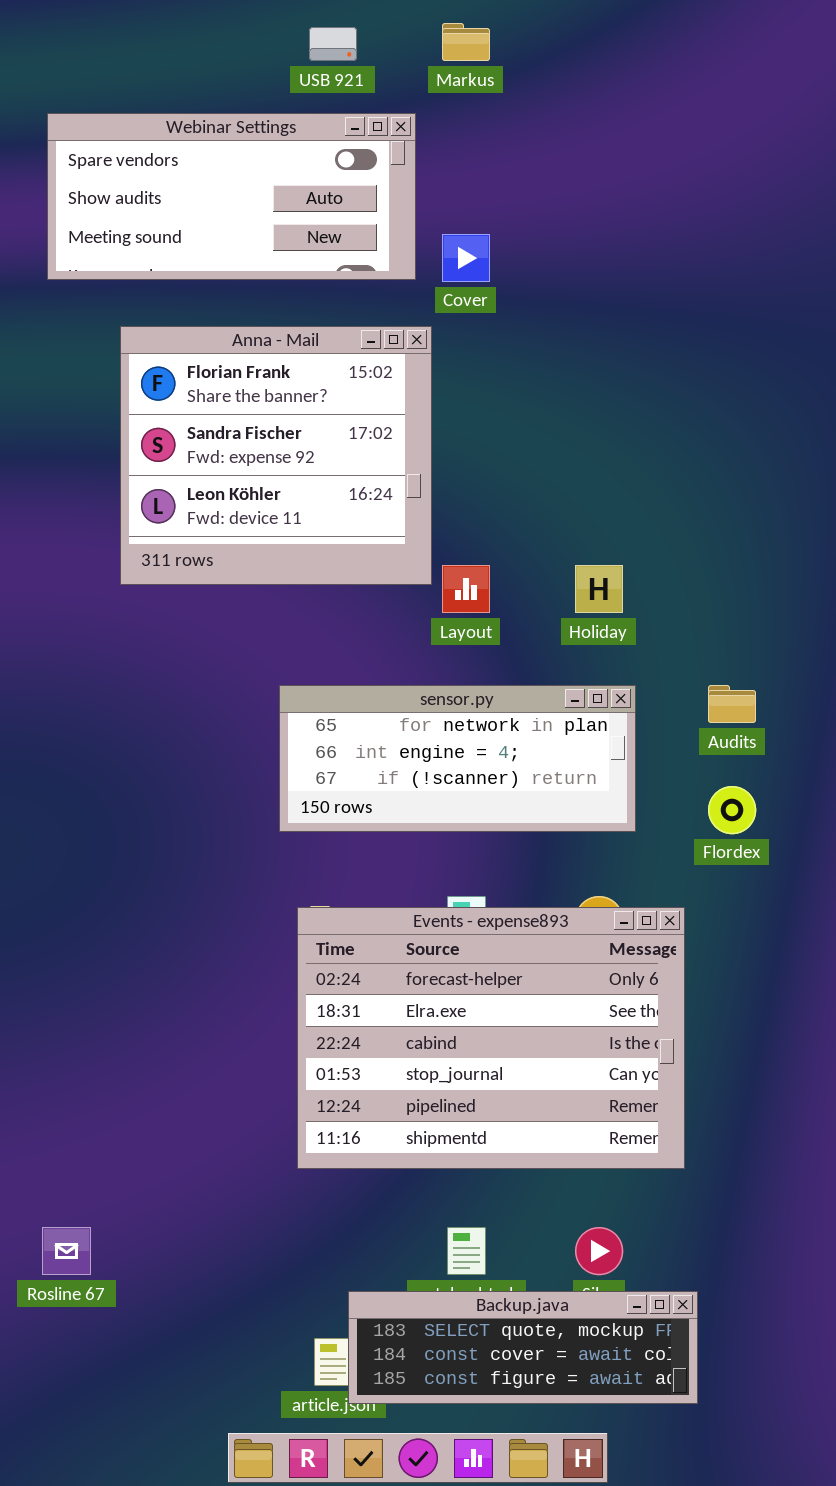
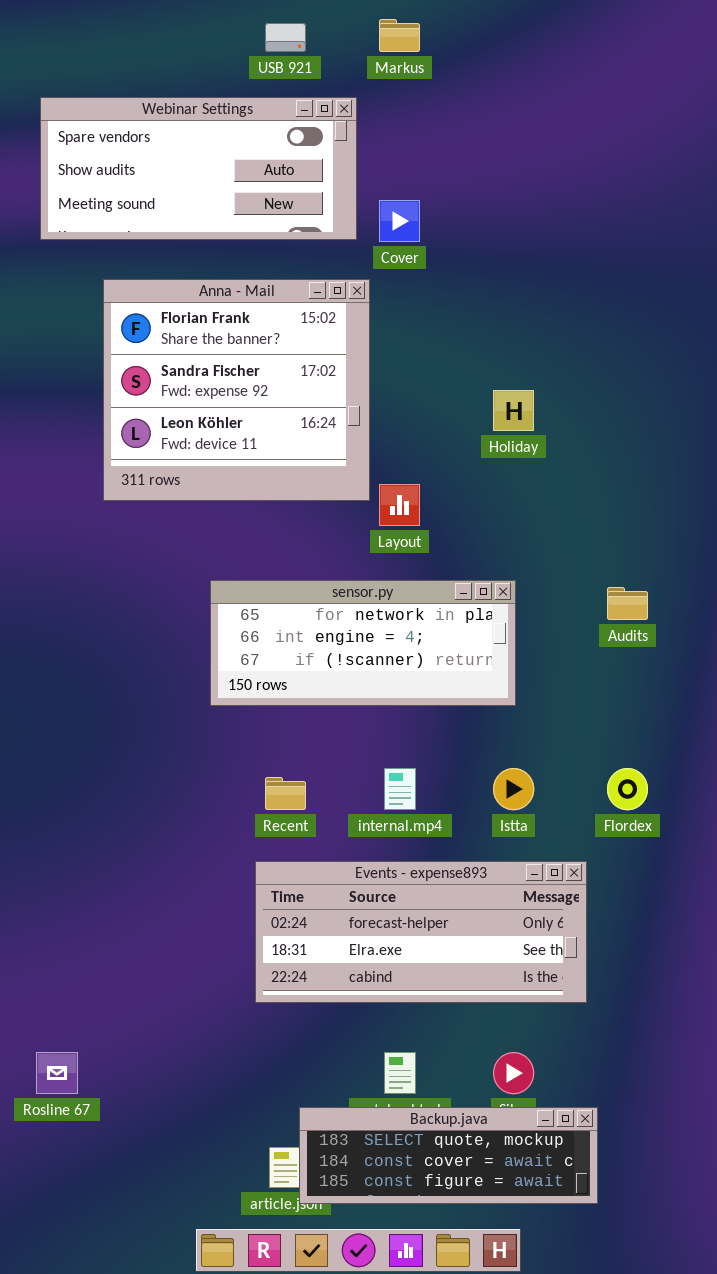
Holiday: [575,565,623,613] -> [493,390,534,431], moved
sensor.py: [279,685,636,832] -> [210,580,516,706], moved
Flordex: [708,786,756,834] -> [607,768,648,810], moved
Events - expense893: [297,907,685,1169] -> [255,861,587,1003], resized

